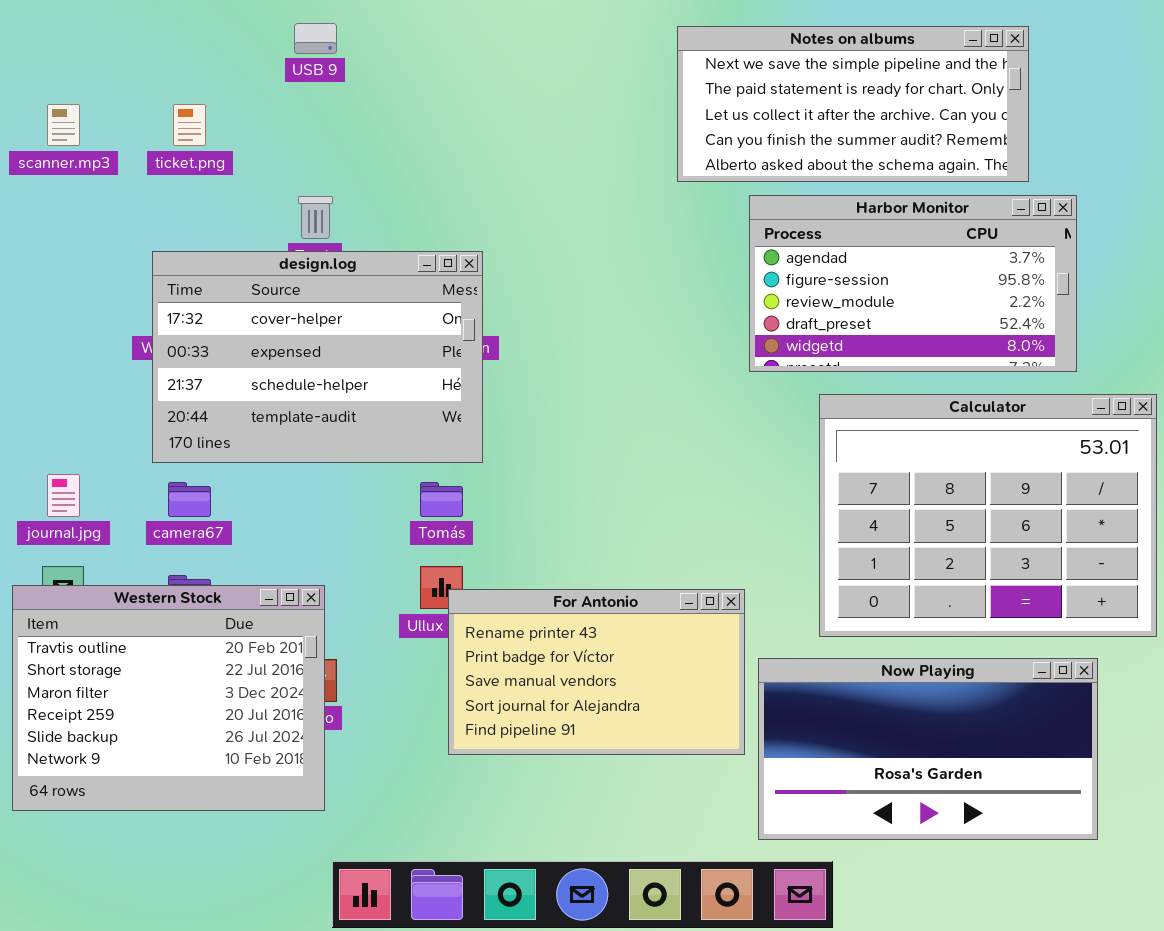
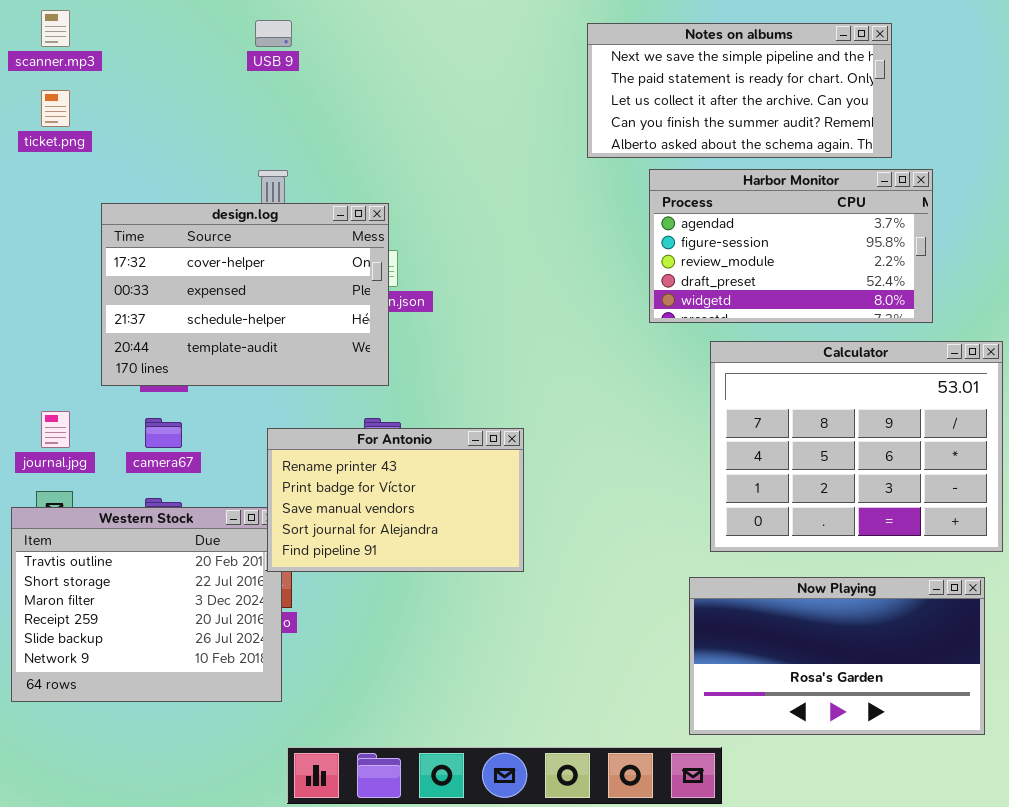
scanner.mp3: [47,104,80,146] -> [41,10,70,47], moved
ticket.png: [173,104,206,146] -> [41,90,70,127], moved
design.log: [152,251,483,463] -> [101,203,389,386], moved
For Antonio: [448,589,745,755] -> [267,428,524,572], moved
Now Playing: [758,658,1098,840] -> [689,577,985,735], moved

